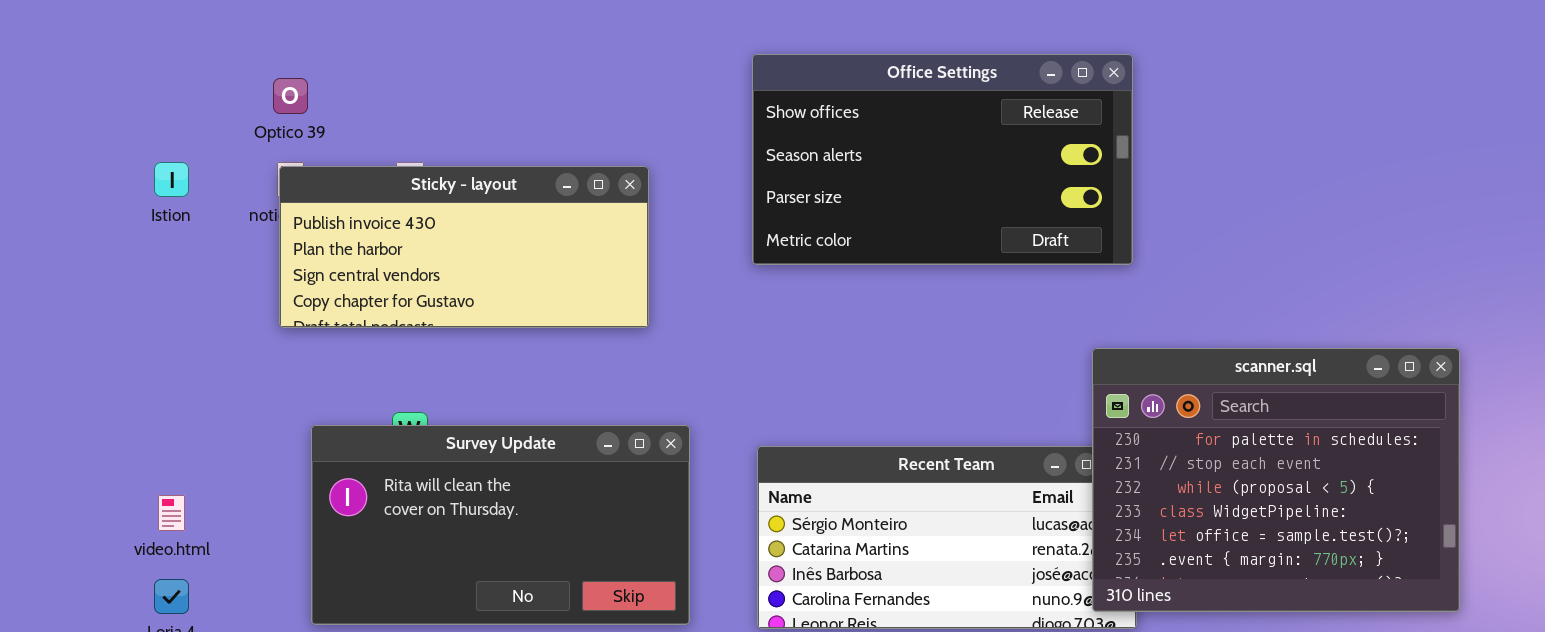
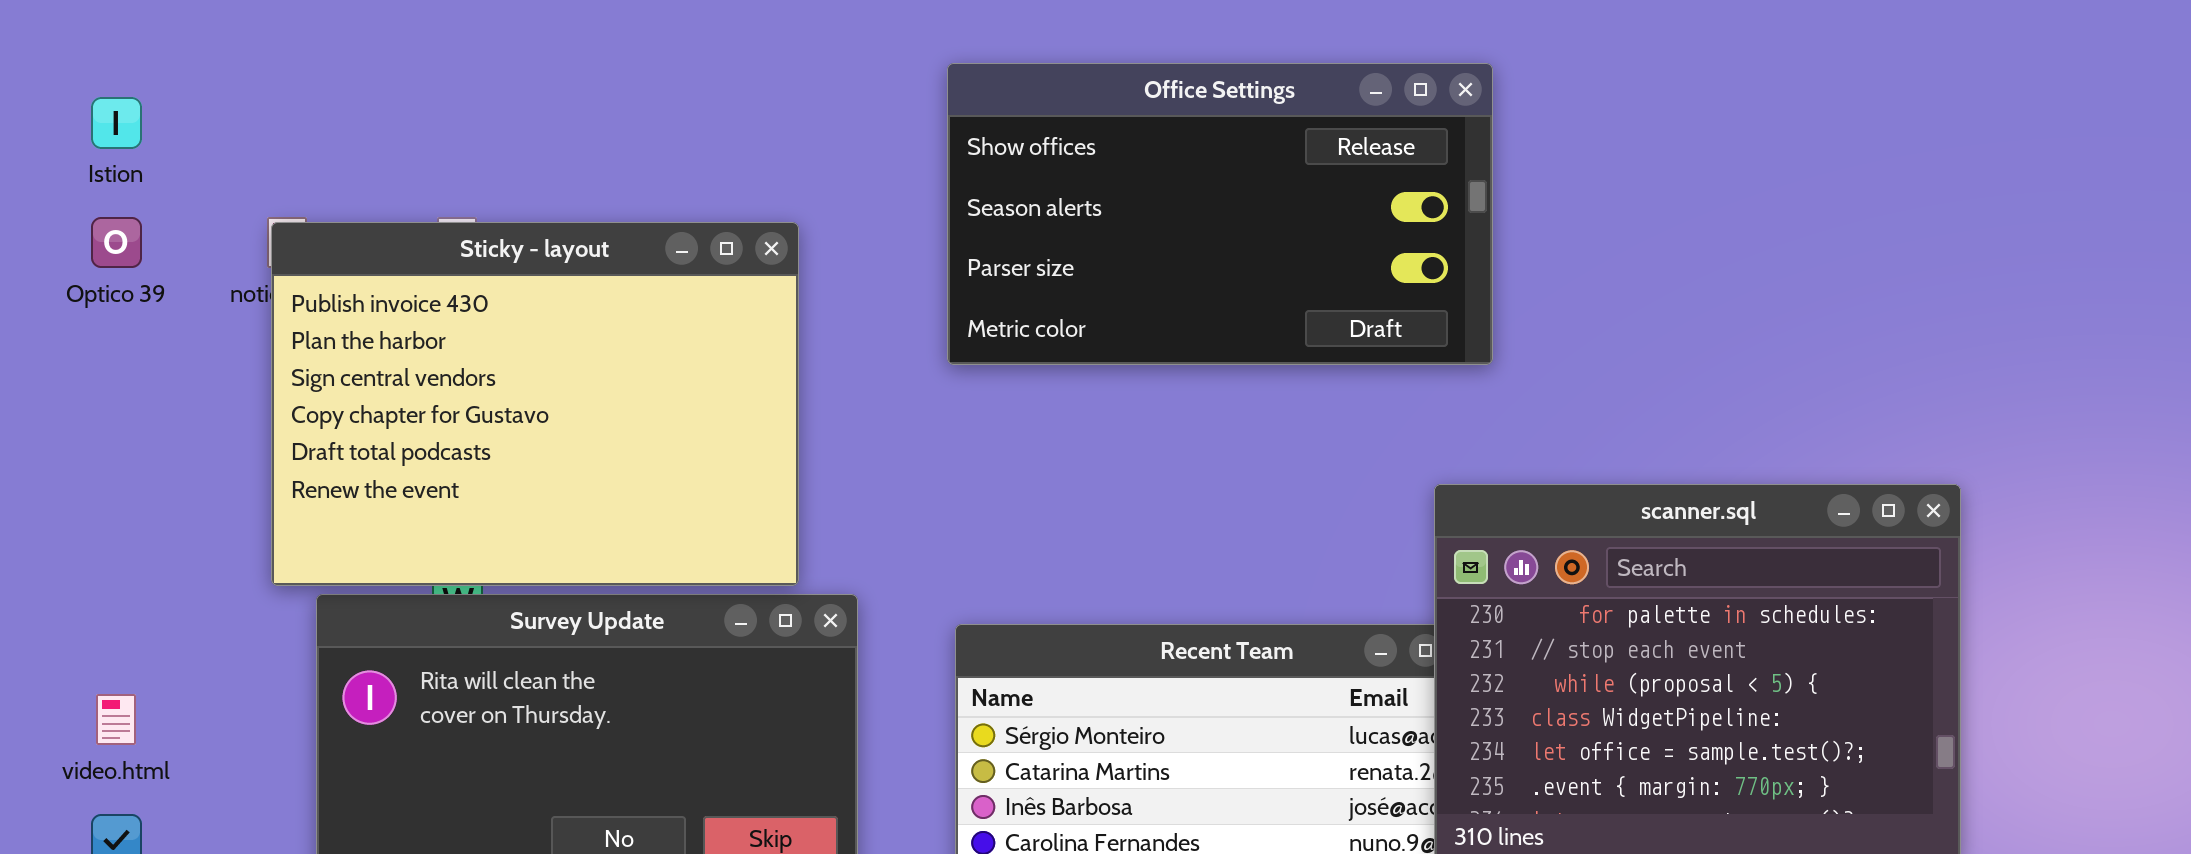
Optico 39: [273,78,308,114] -> [91,217,142,268], moved
Istion: [154,162,189,197] -> [91,97,142,149], moved
Sticky - layout: [279,166,649,328] -> [271,222,799,586], resized

